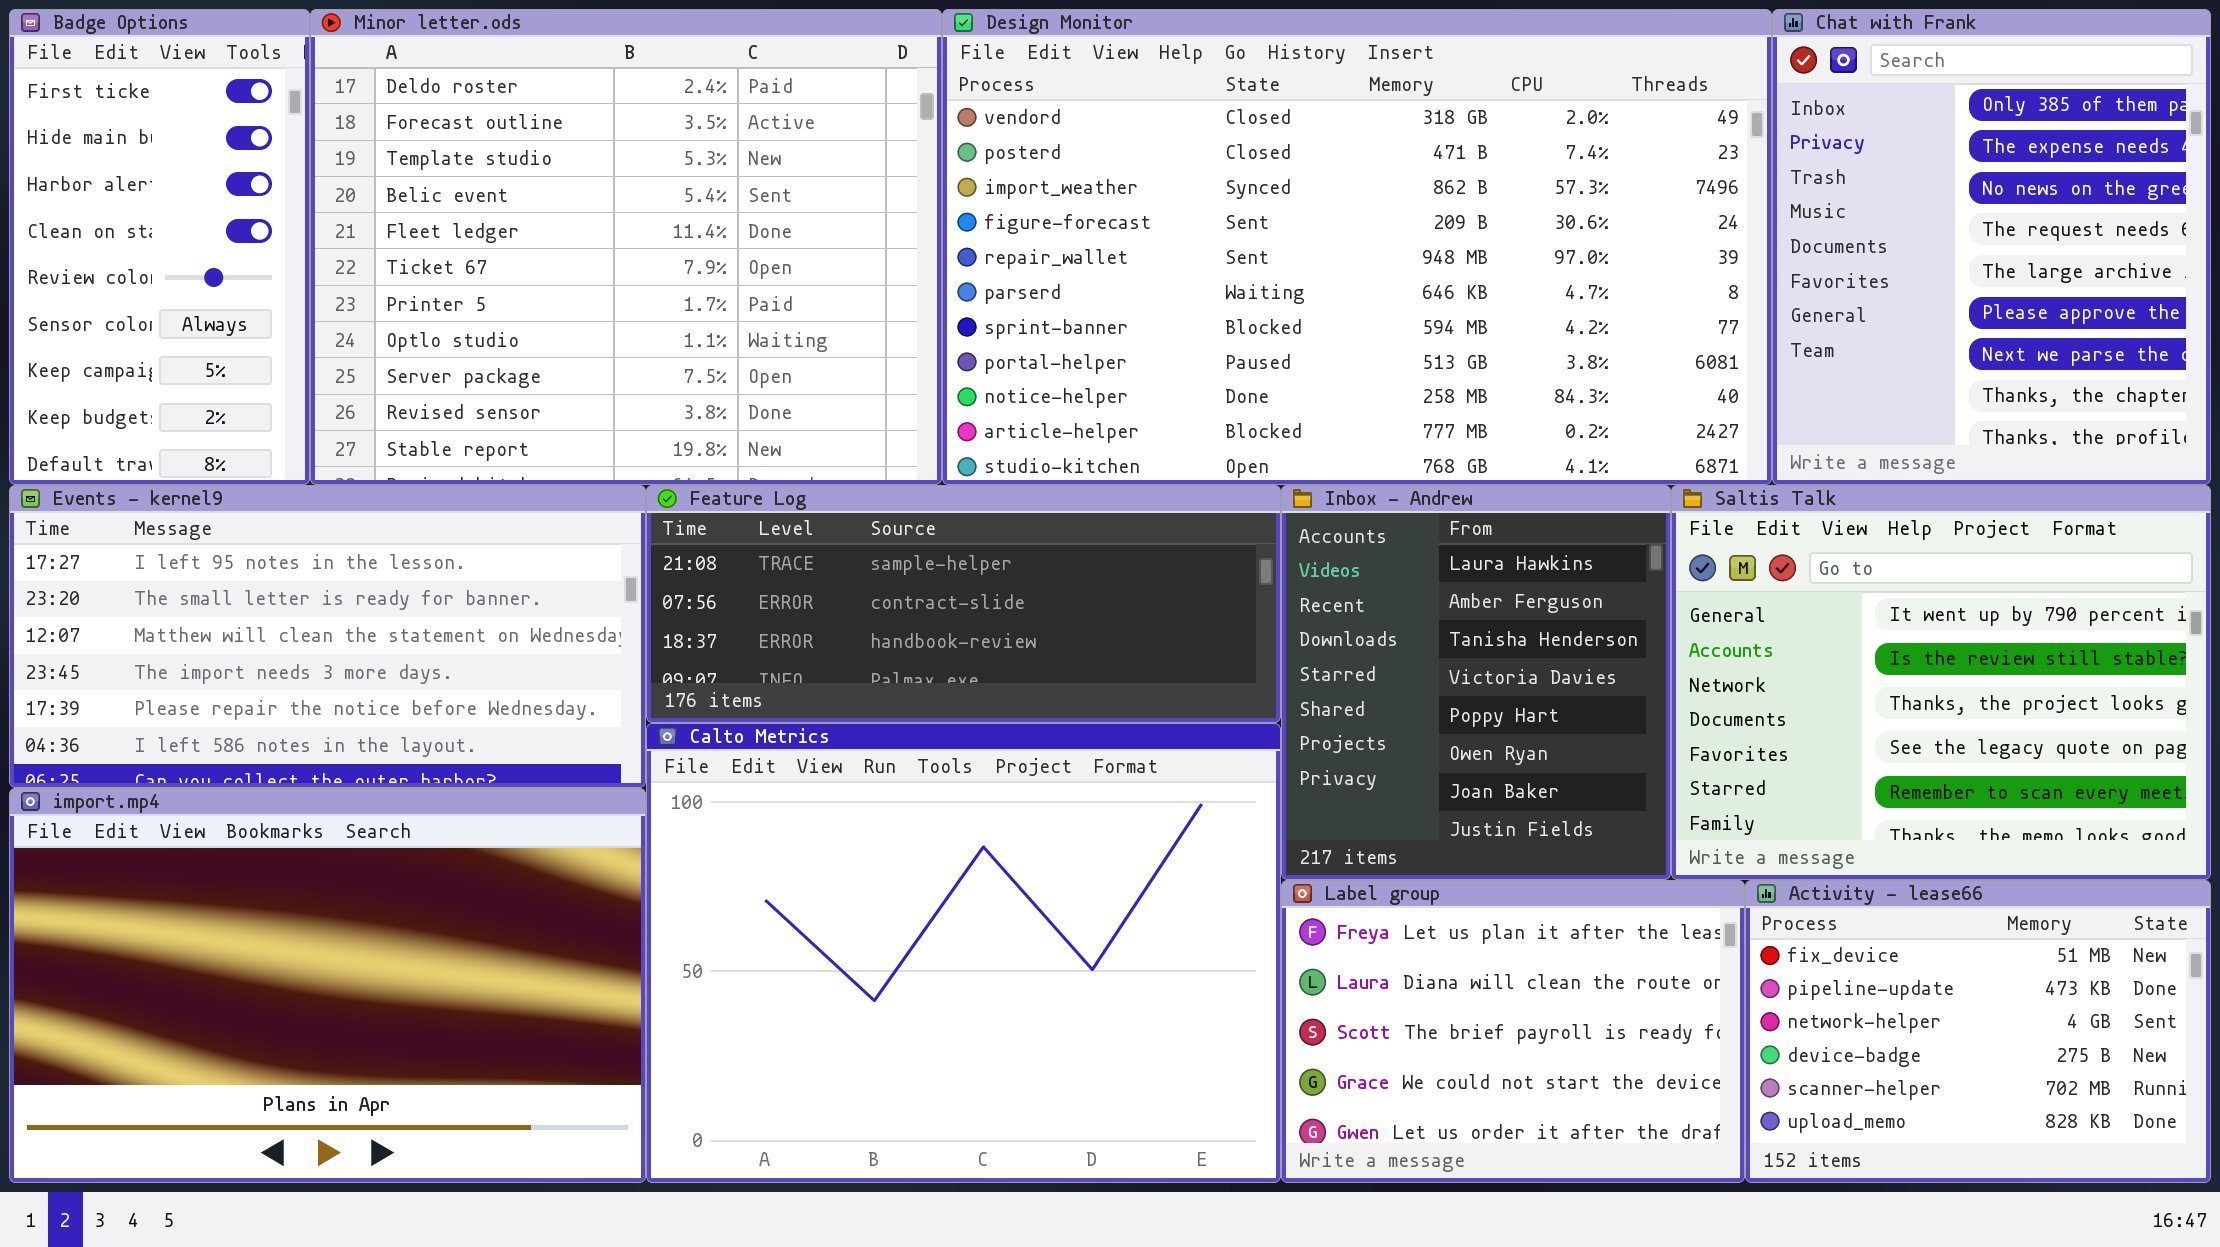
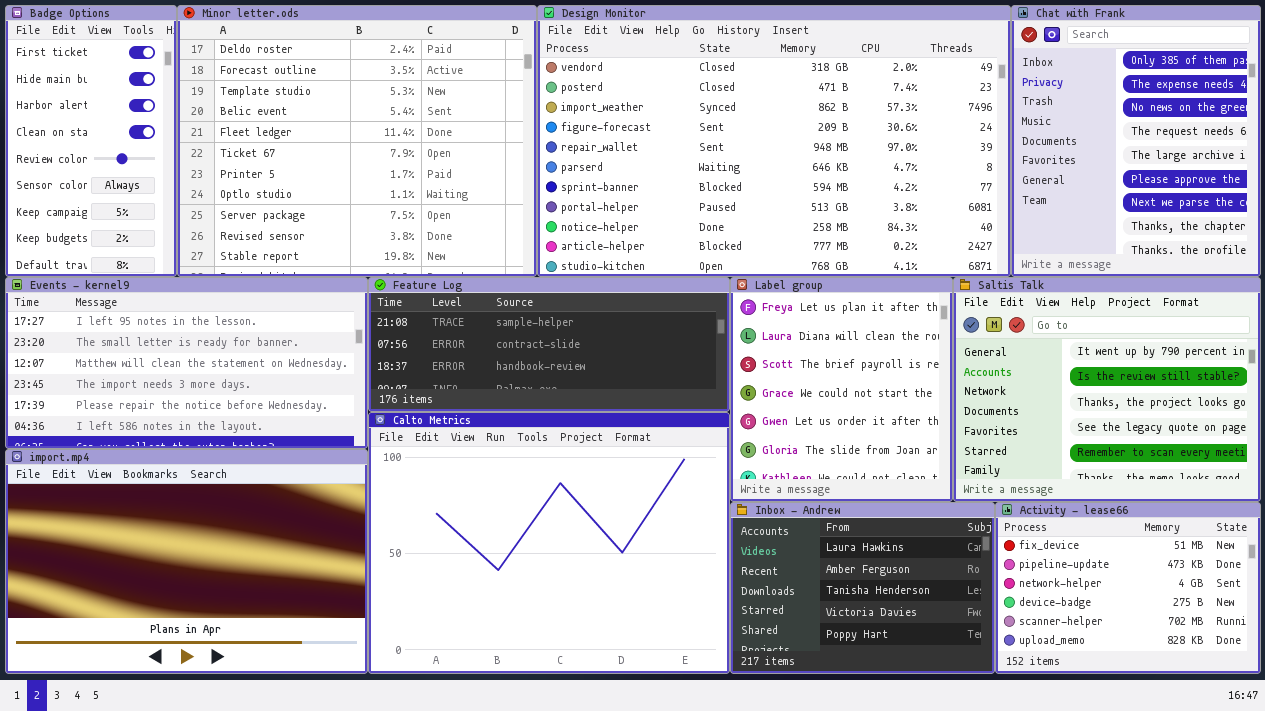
Inbox - Andrew: [1281,485,1671,880] -> [730,502,995,674], moved, resized
Label group: [1281,880,1745,1183] -> [730,277,953,502], moved, resized

